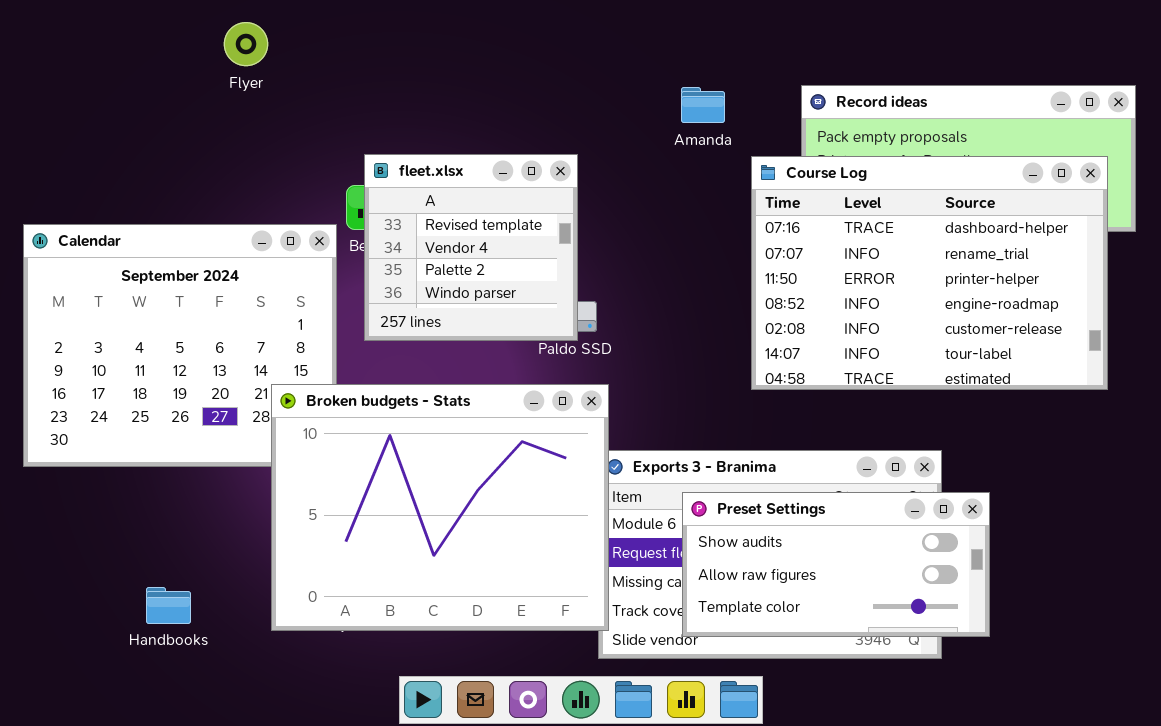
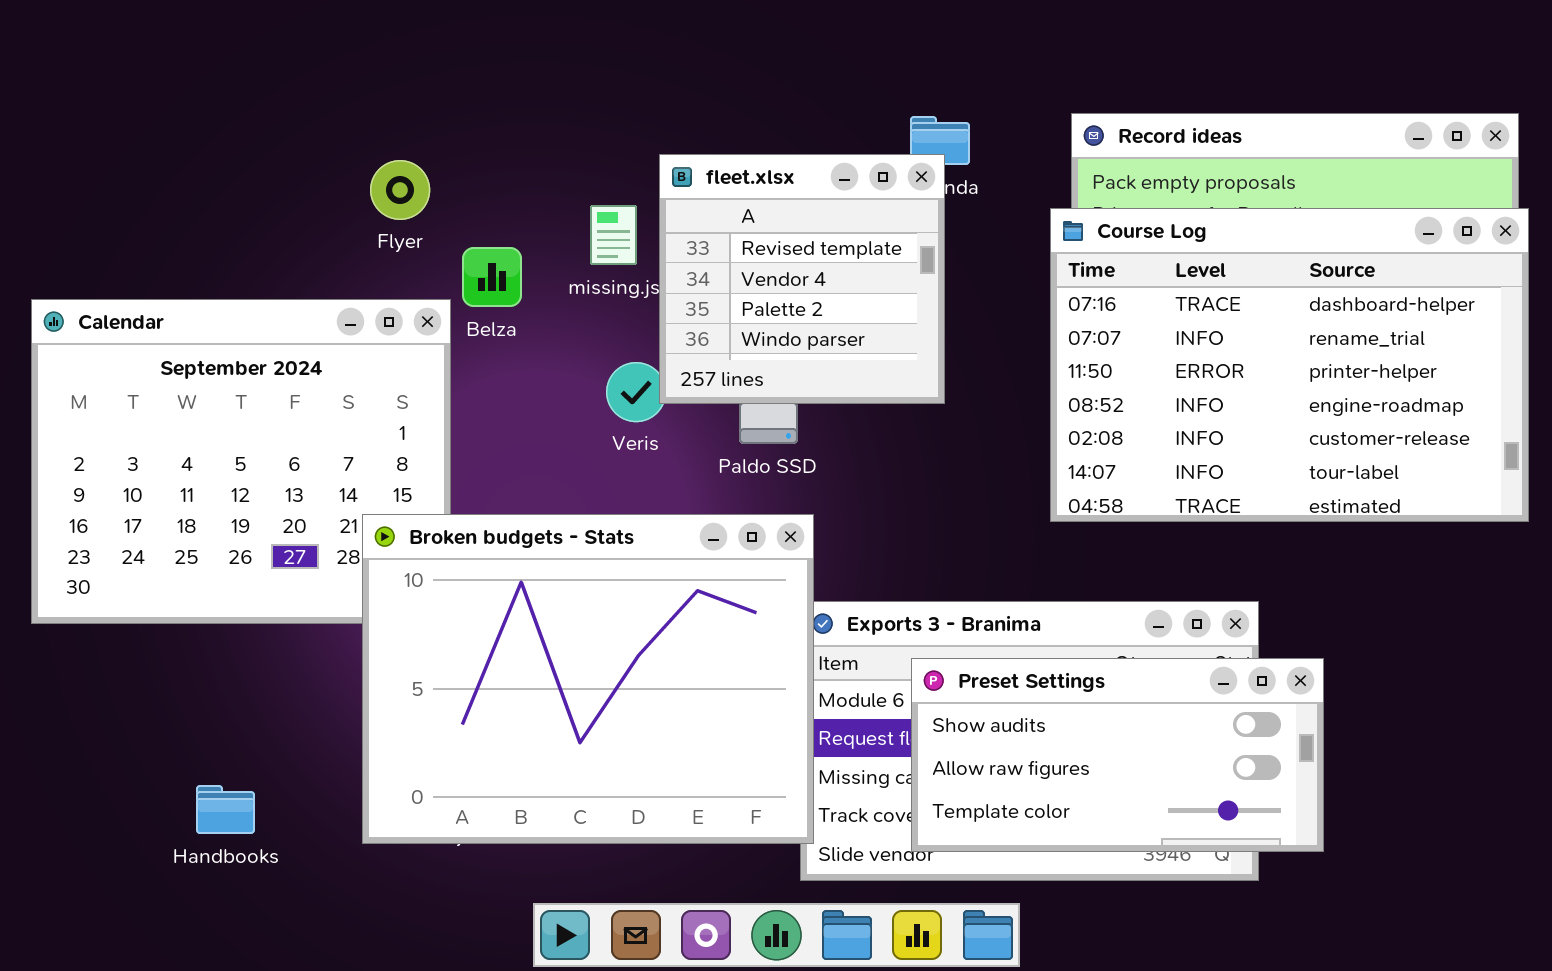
Flyer: [224,22,268,66] -> [370,160,430,220], moved
fleet.xlsx: [364,154,578,341] -> [659,154,945,404], moved
Course Log: [751,156,1108,390] -> [1050,208,1529,522], moved

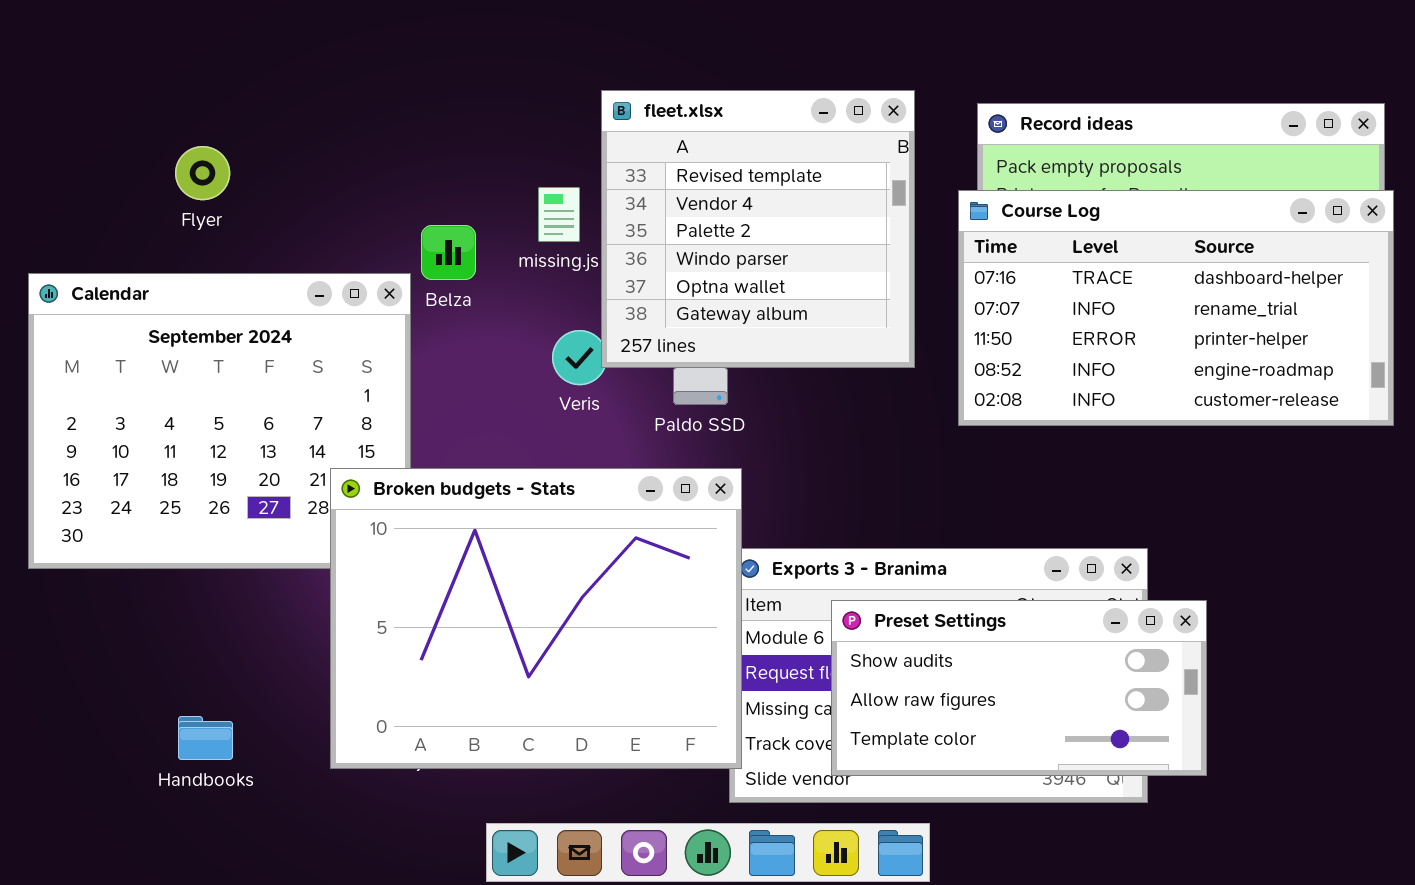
fleet.xlsx: [659,154,945,404] -> [601,90,915,368], resized
Flyer: [370,160,430,220] -> [175,146,230,200], moved
Course Log: [1050,208,1529,522] -> [958,190,1394,426], resized

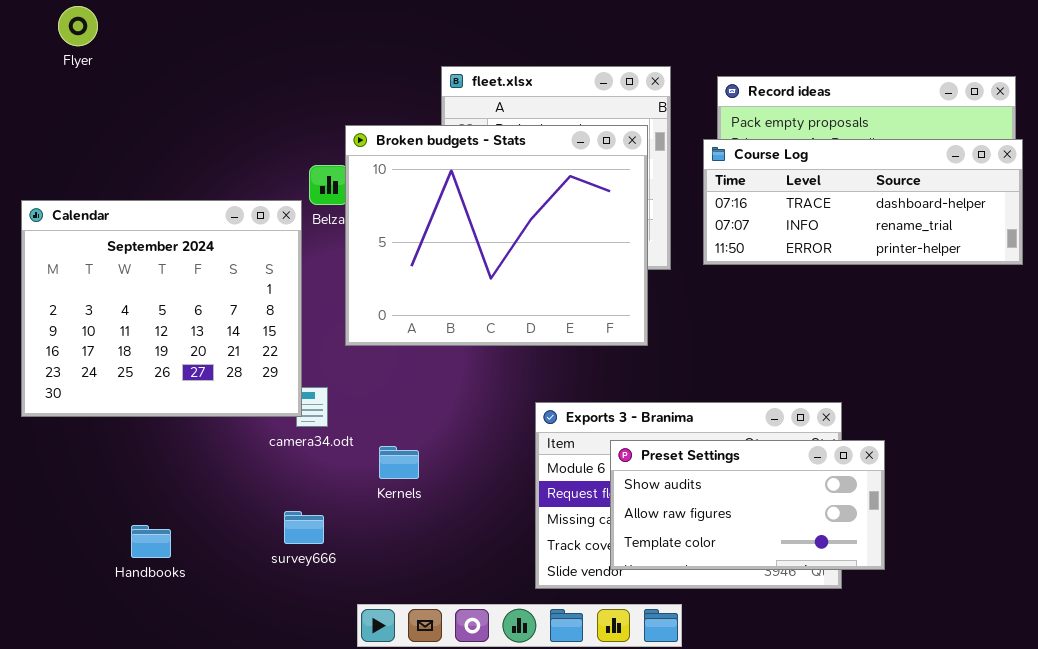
Flyer: [175,146,230,200] -> [58,6,98,46], moved
Course Log: [958,190,1394,426] -> [703,139,1023,265], resized
Broken budgets - Stats: [330,468,742,769] -> [345,125,648,346], moved

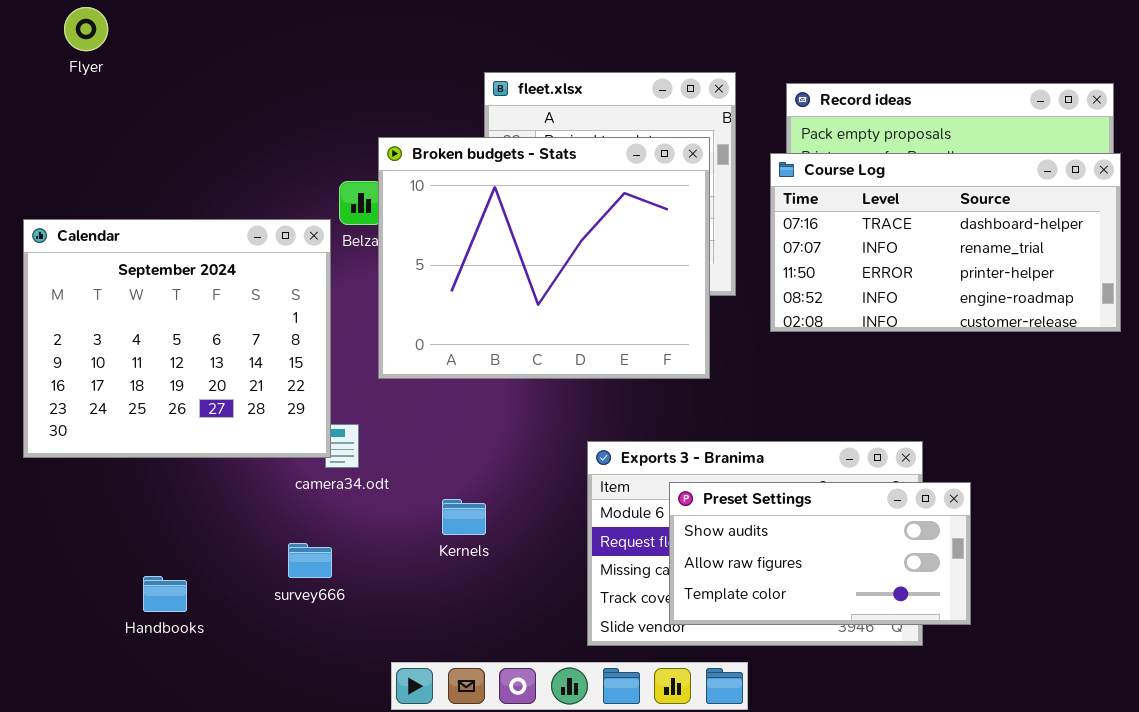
Course Log: [703,139,1023,265] -> [770,153,1121,332], resized
Kernels: [379,446,419,479] -> [442,499,486,535], moved
survey666: [284,511,324,544] -> [288,543,332,578], moved

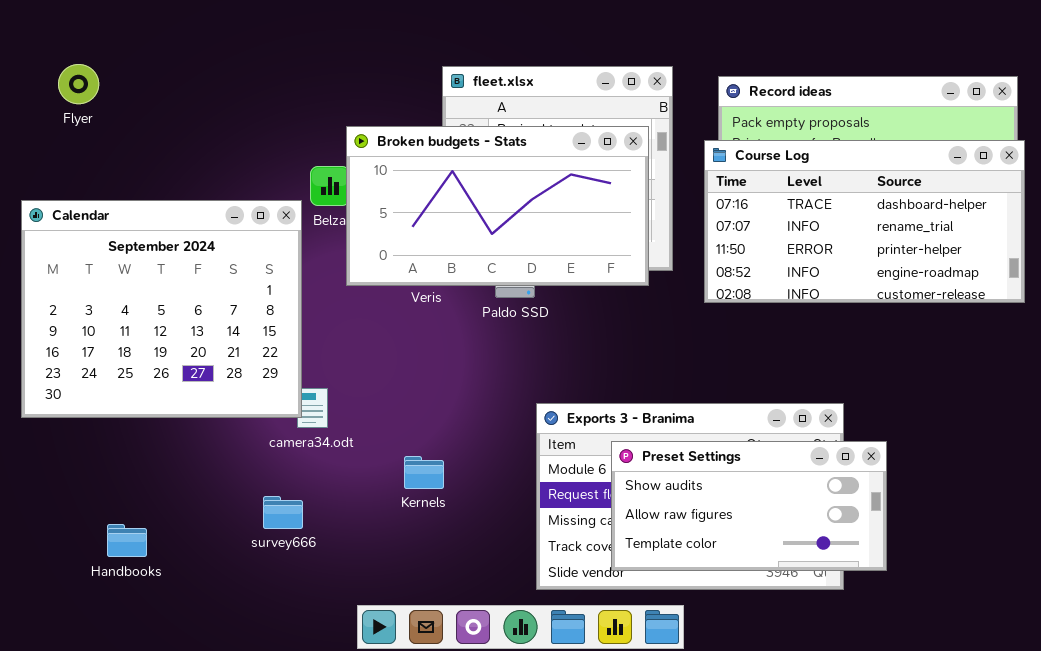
Flyer: [64,7,108,51] -> [58,64,99,104], moved
Broken budgets - Stats: [378,137,710,379] -> [346,126,649,286], resized
Handbooks: [143,576,187,612] -> [107,524,147,557], moved

